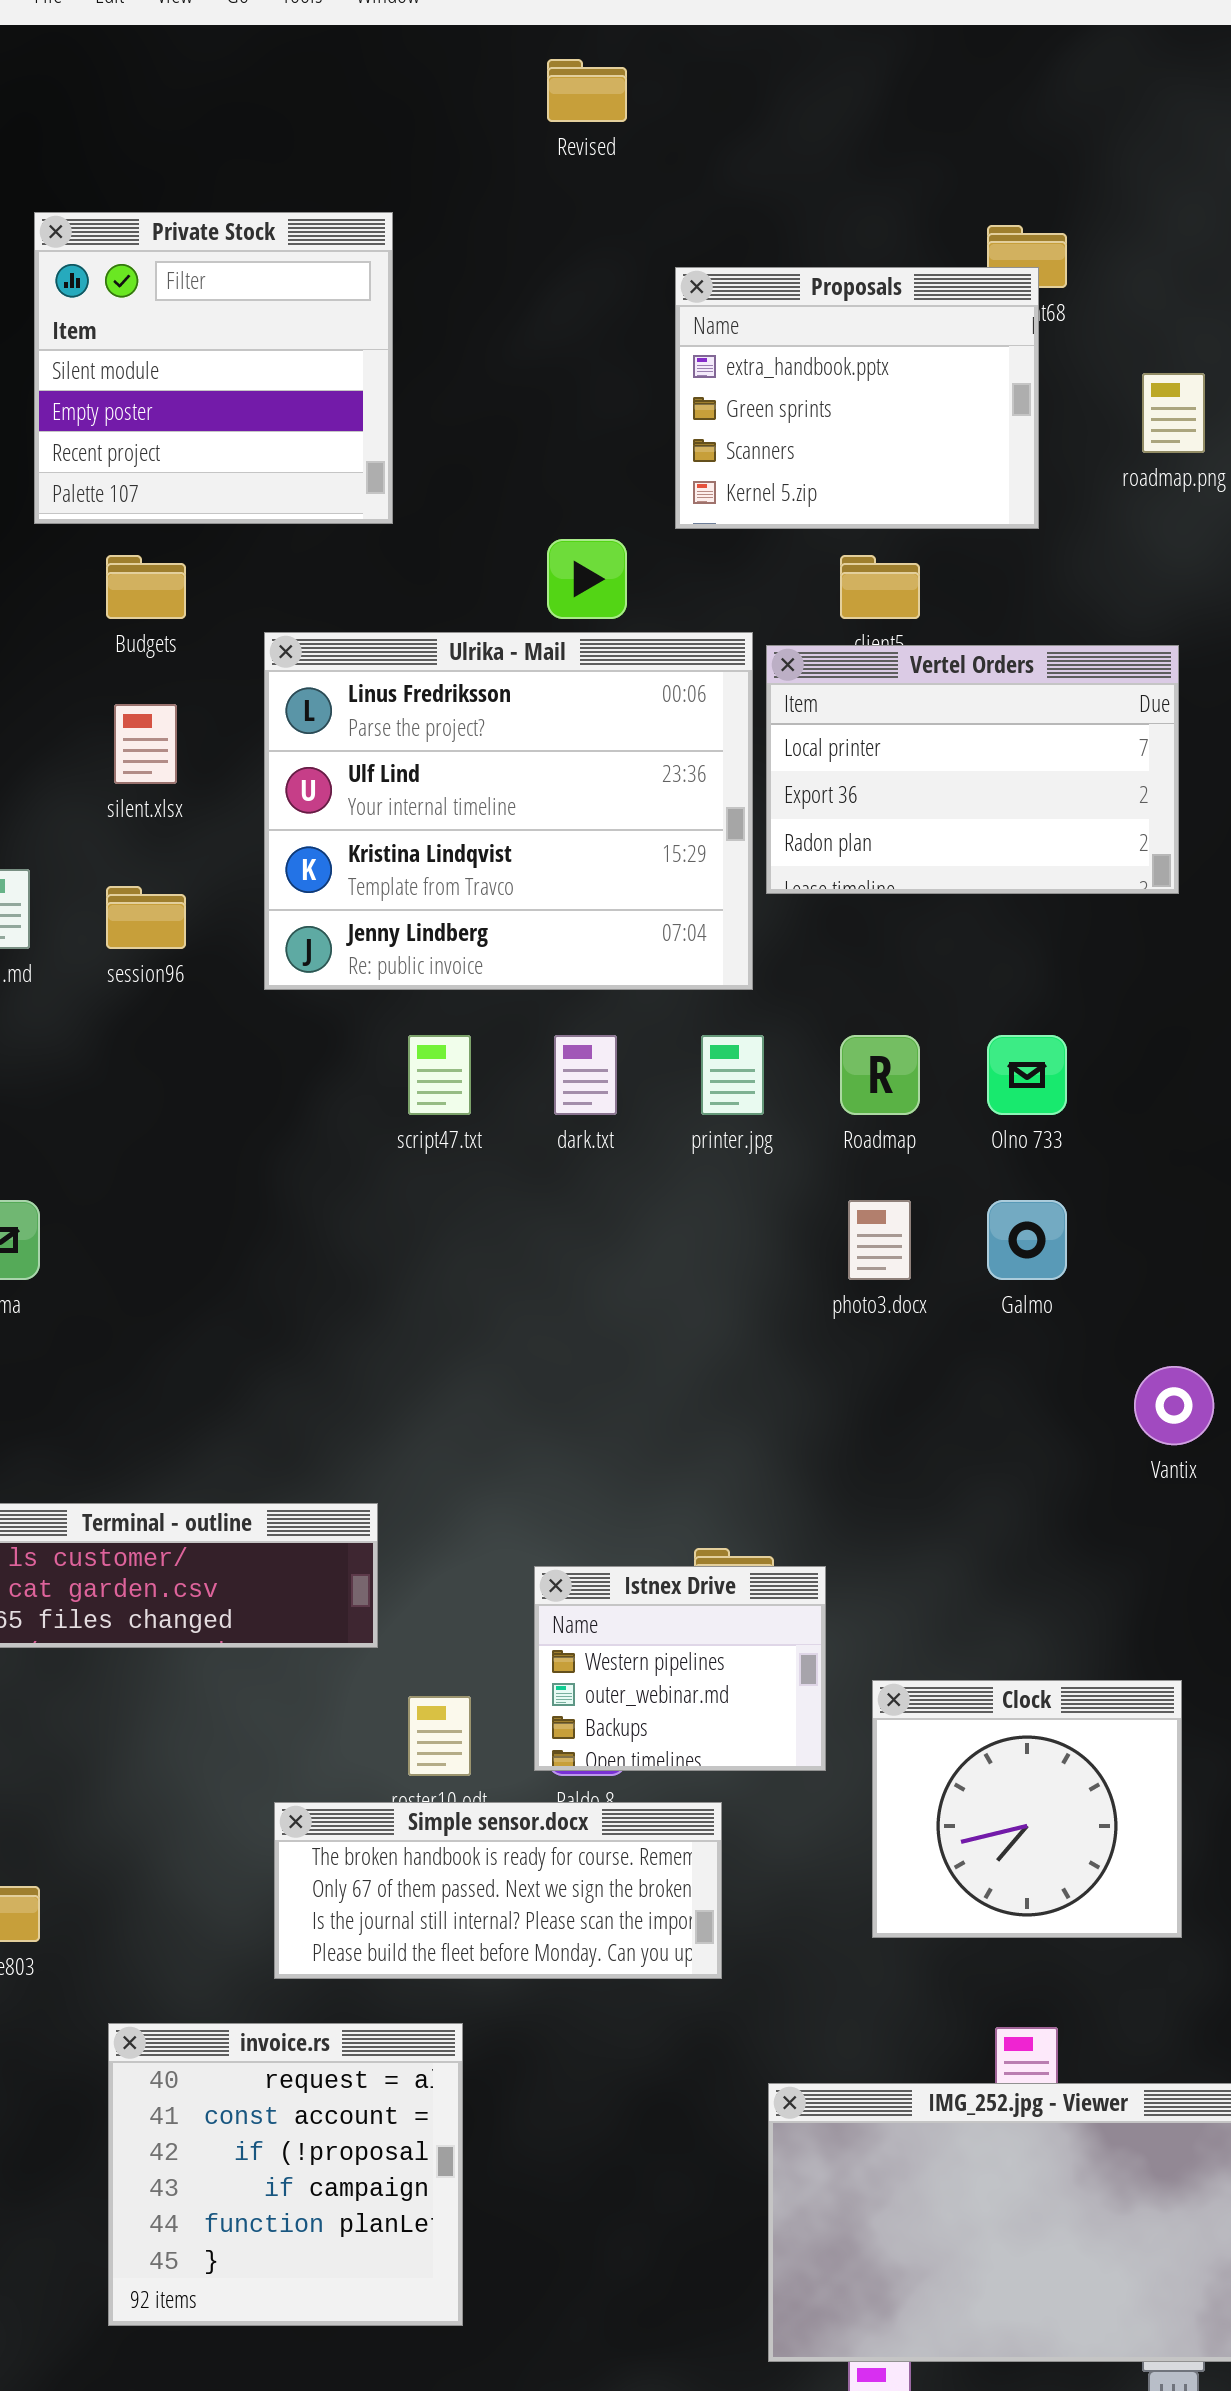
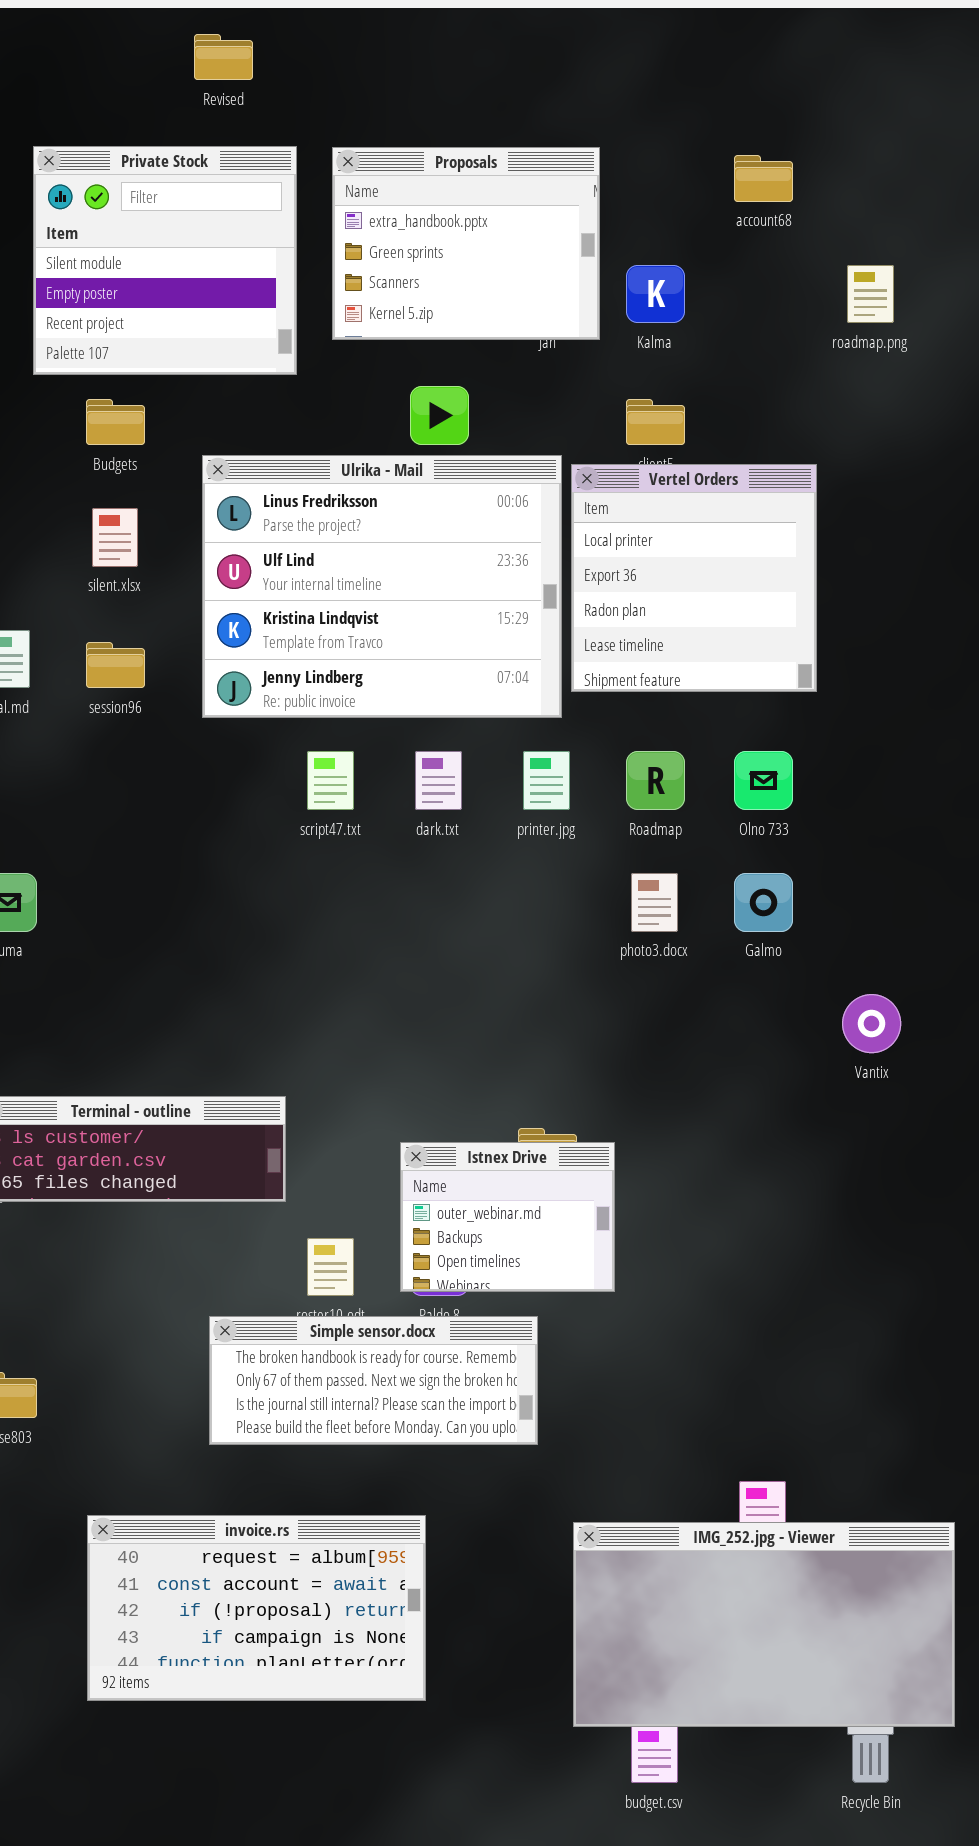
Revised: [547,59,627,122] -> [194,34,253,80], moved
Proposals: [675,267,1039,529] -> [332,147,600,340], moved
Vertel Orders: [766,645,1179,894] -> [571,464,817,692], resized
Istnex Drive: [534,1566,826,1771] -> [400,1142,615,1292], scrolled down 1 row
Clock: [872,1680,1182,1938] -> none, closed
invoice.rs: [108,2023,463,2326] -> [87,1515,426,1701], resized

